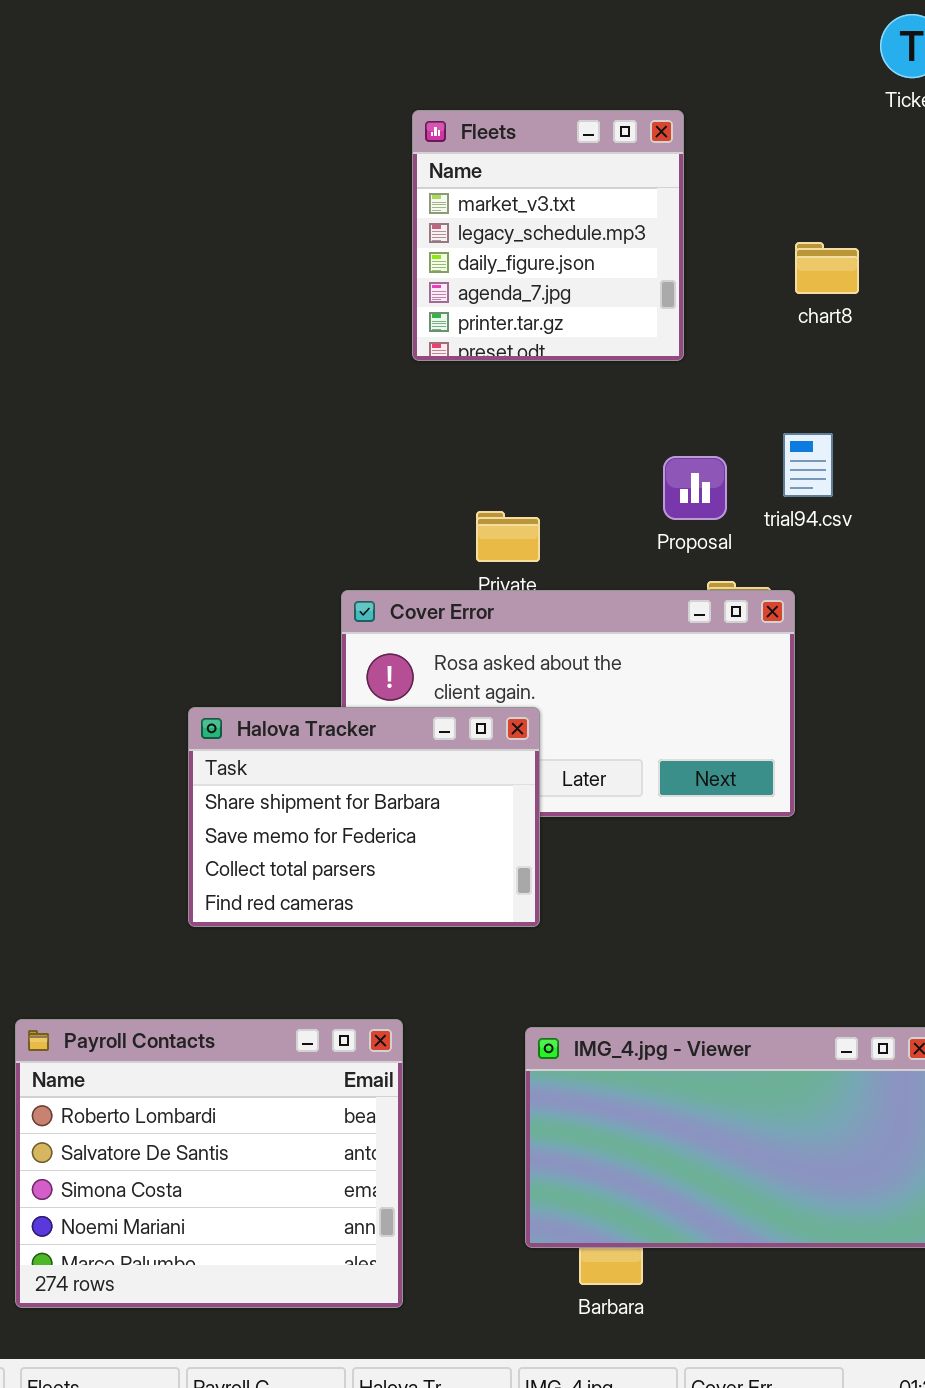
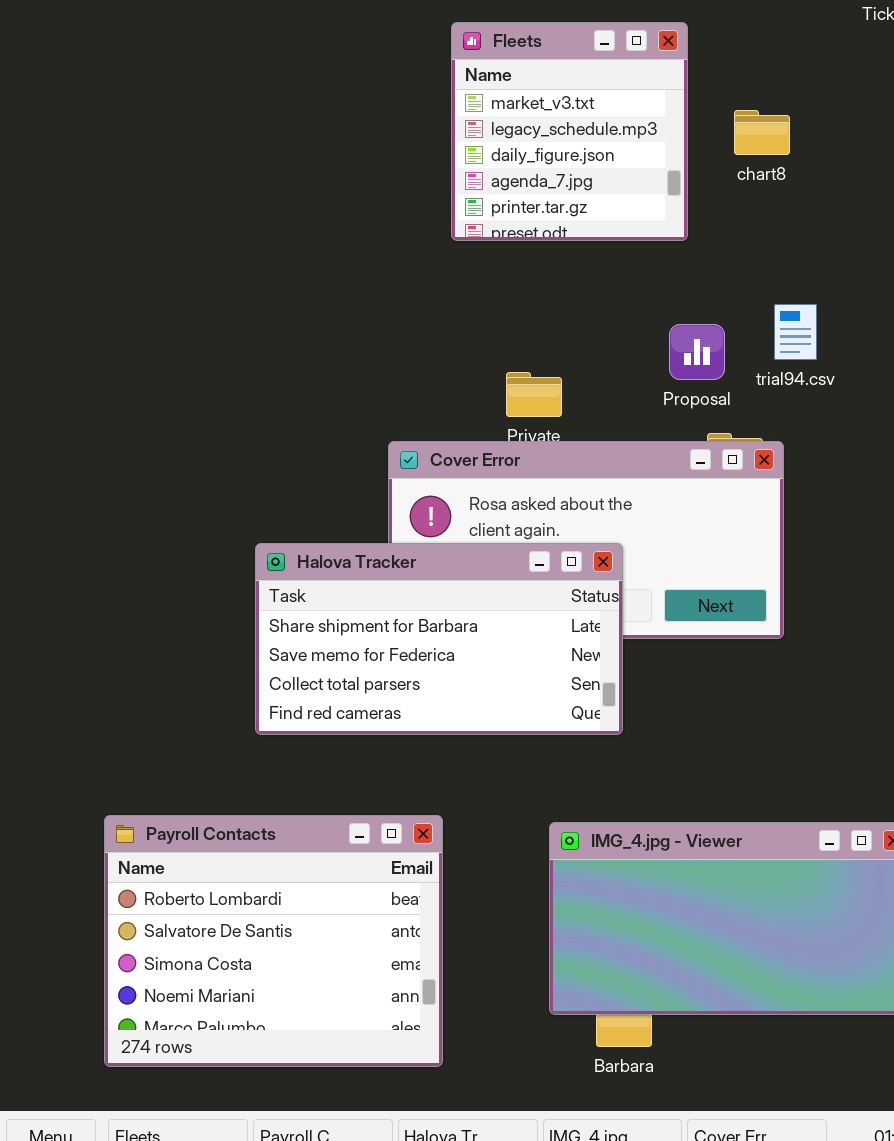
chart8: [795,242,859,294] -> [734,110,790,155], moved
Halova Tracker: [188,707,540,927] -> [255,543,623,735], resized

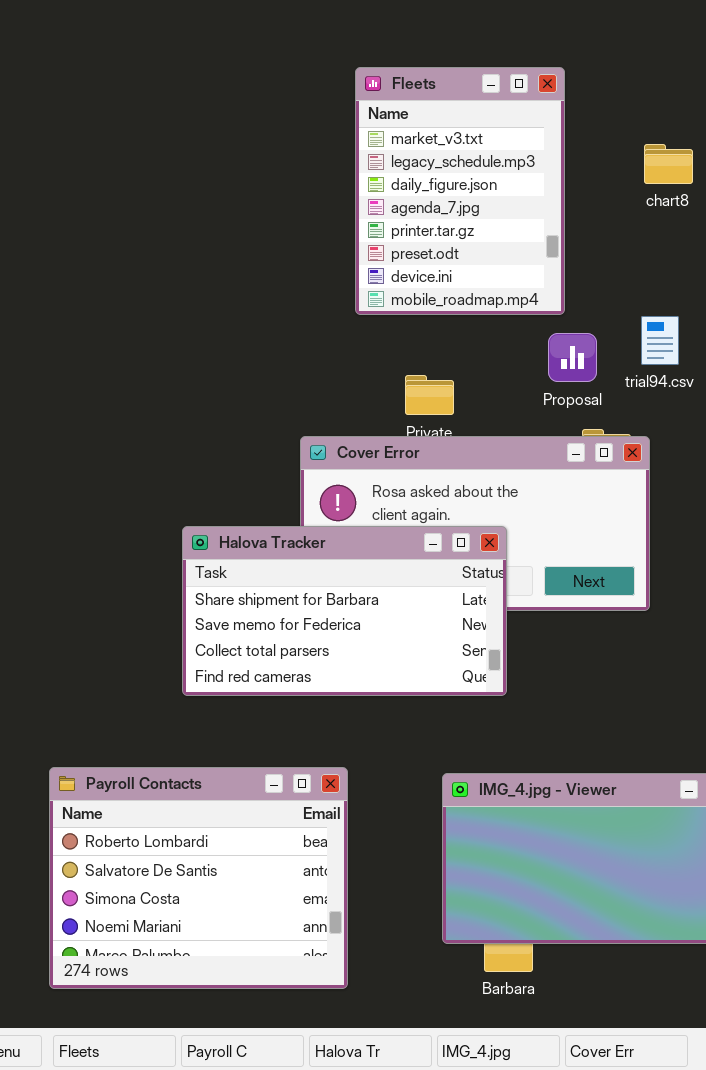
Fleets: [451,22,688,241] -> [355,67,565,315], resized
chart8: [734,110,790,155] -> [644,144,693,184], moved

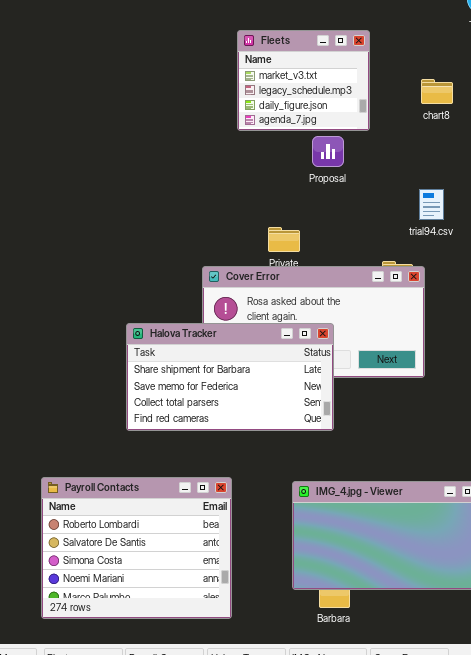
Fleets: [355,67,565,315] -> [237,30,370,131], resized
Proposal: [548,333,597,382] -> [312,136,344,167], moved

